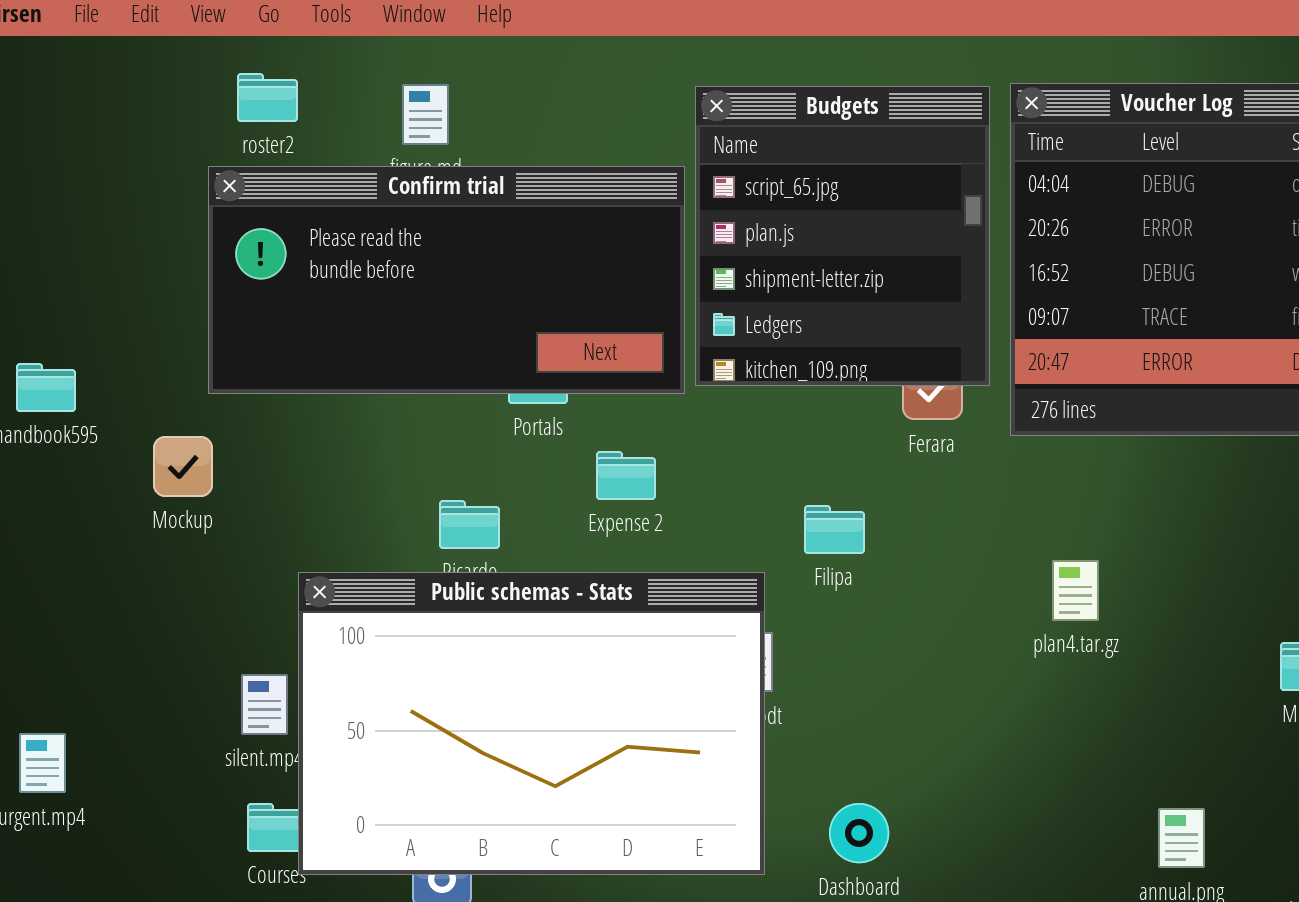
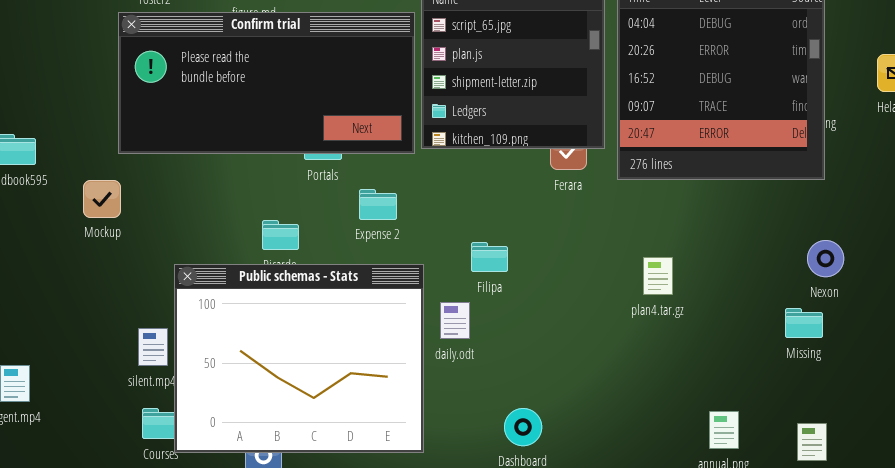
Filipa: [804,505,865,554] -> [471,242,508,272], moved
Public schemas - Stats: [298,572,765,875] -> [174,264,424,453], resized

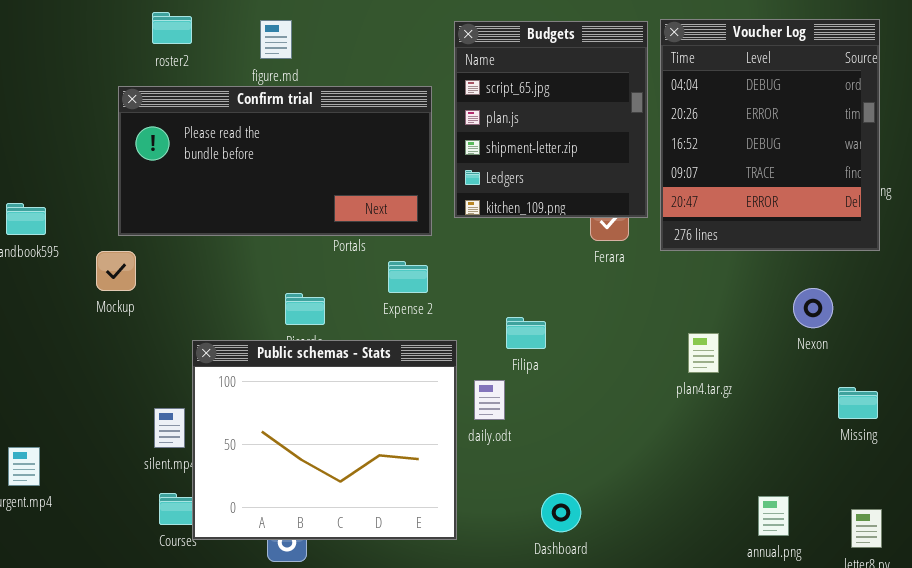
Confirm trial: [118,12,415,154] -> [118,86,432,236], moved
Nexon: [807,240,844,277] -> [793,288,833,328], moved

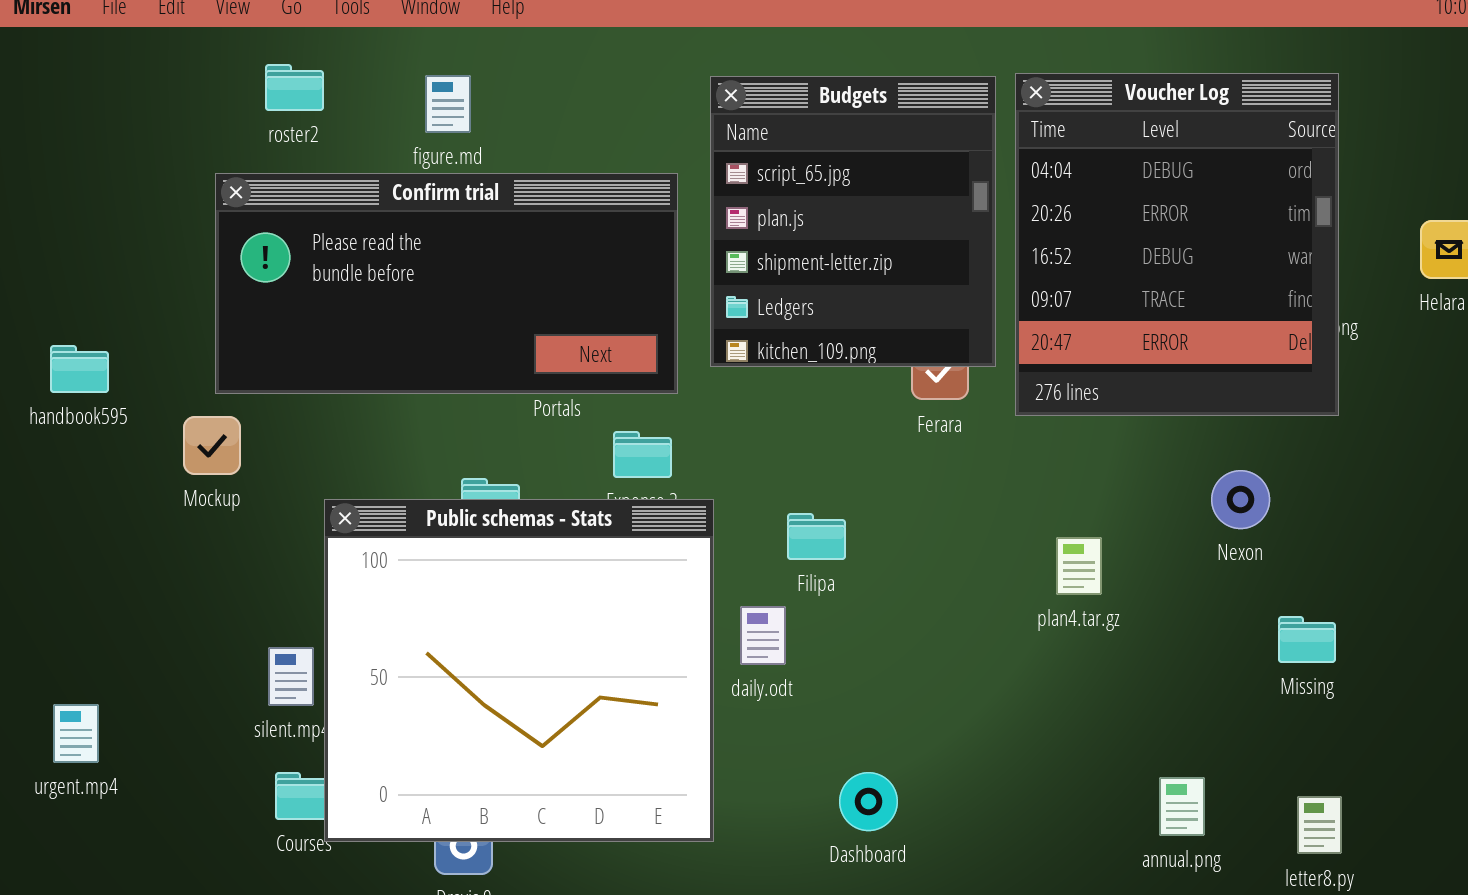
Public schemas - Stats: [192,340,457,540] -> [324,499,714,842], resized

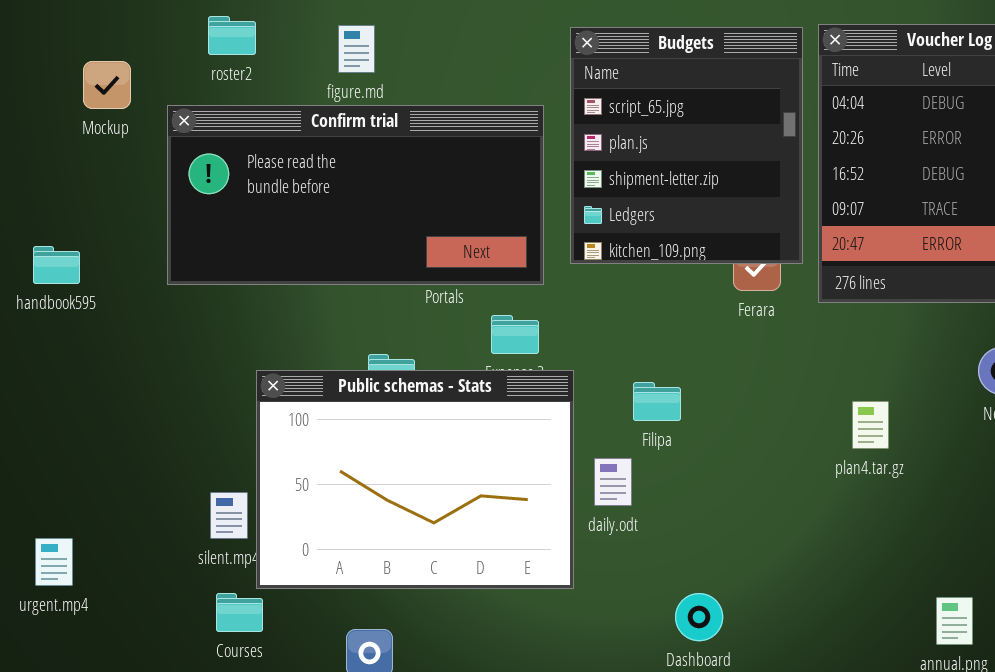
Mockup: [183,416,241,475] -> [83,61,131,109], moved
Public schemas - Stats: [324,499,714,842] -> [256,370,574,589], resized

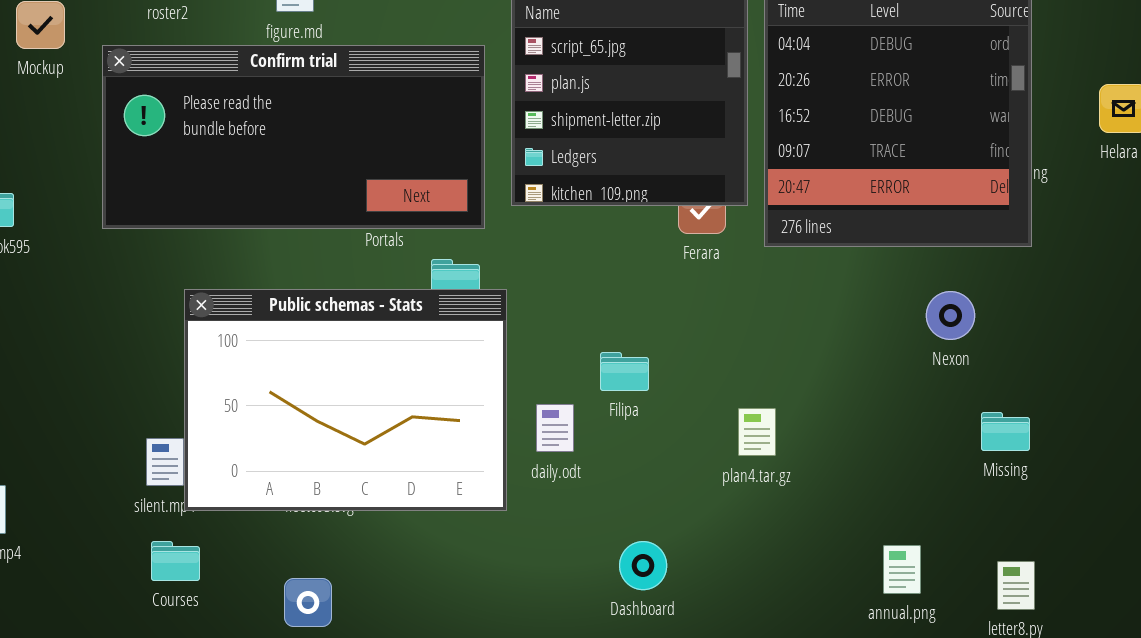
Public schemas - Stats: [256,370,574,589] -> [184,289,507,511], moved
Filipa: [633,382,681,421] -> [600,352,649,391], moved
plan4.tar.gz: [852,401,889,449] -> [738,408,776,456], moved

